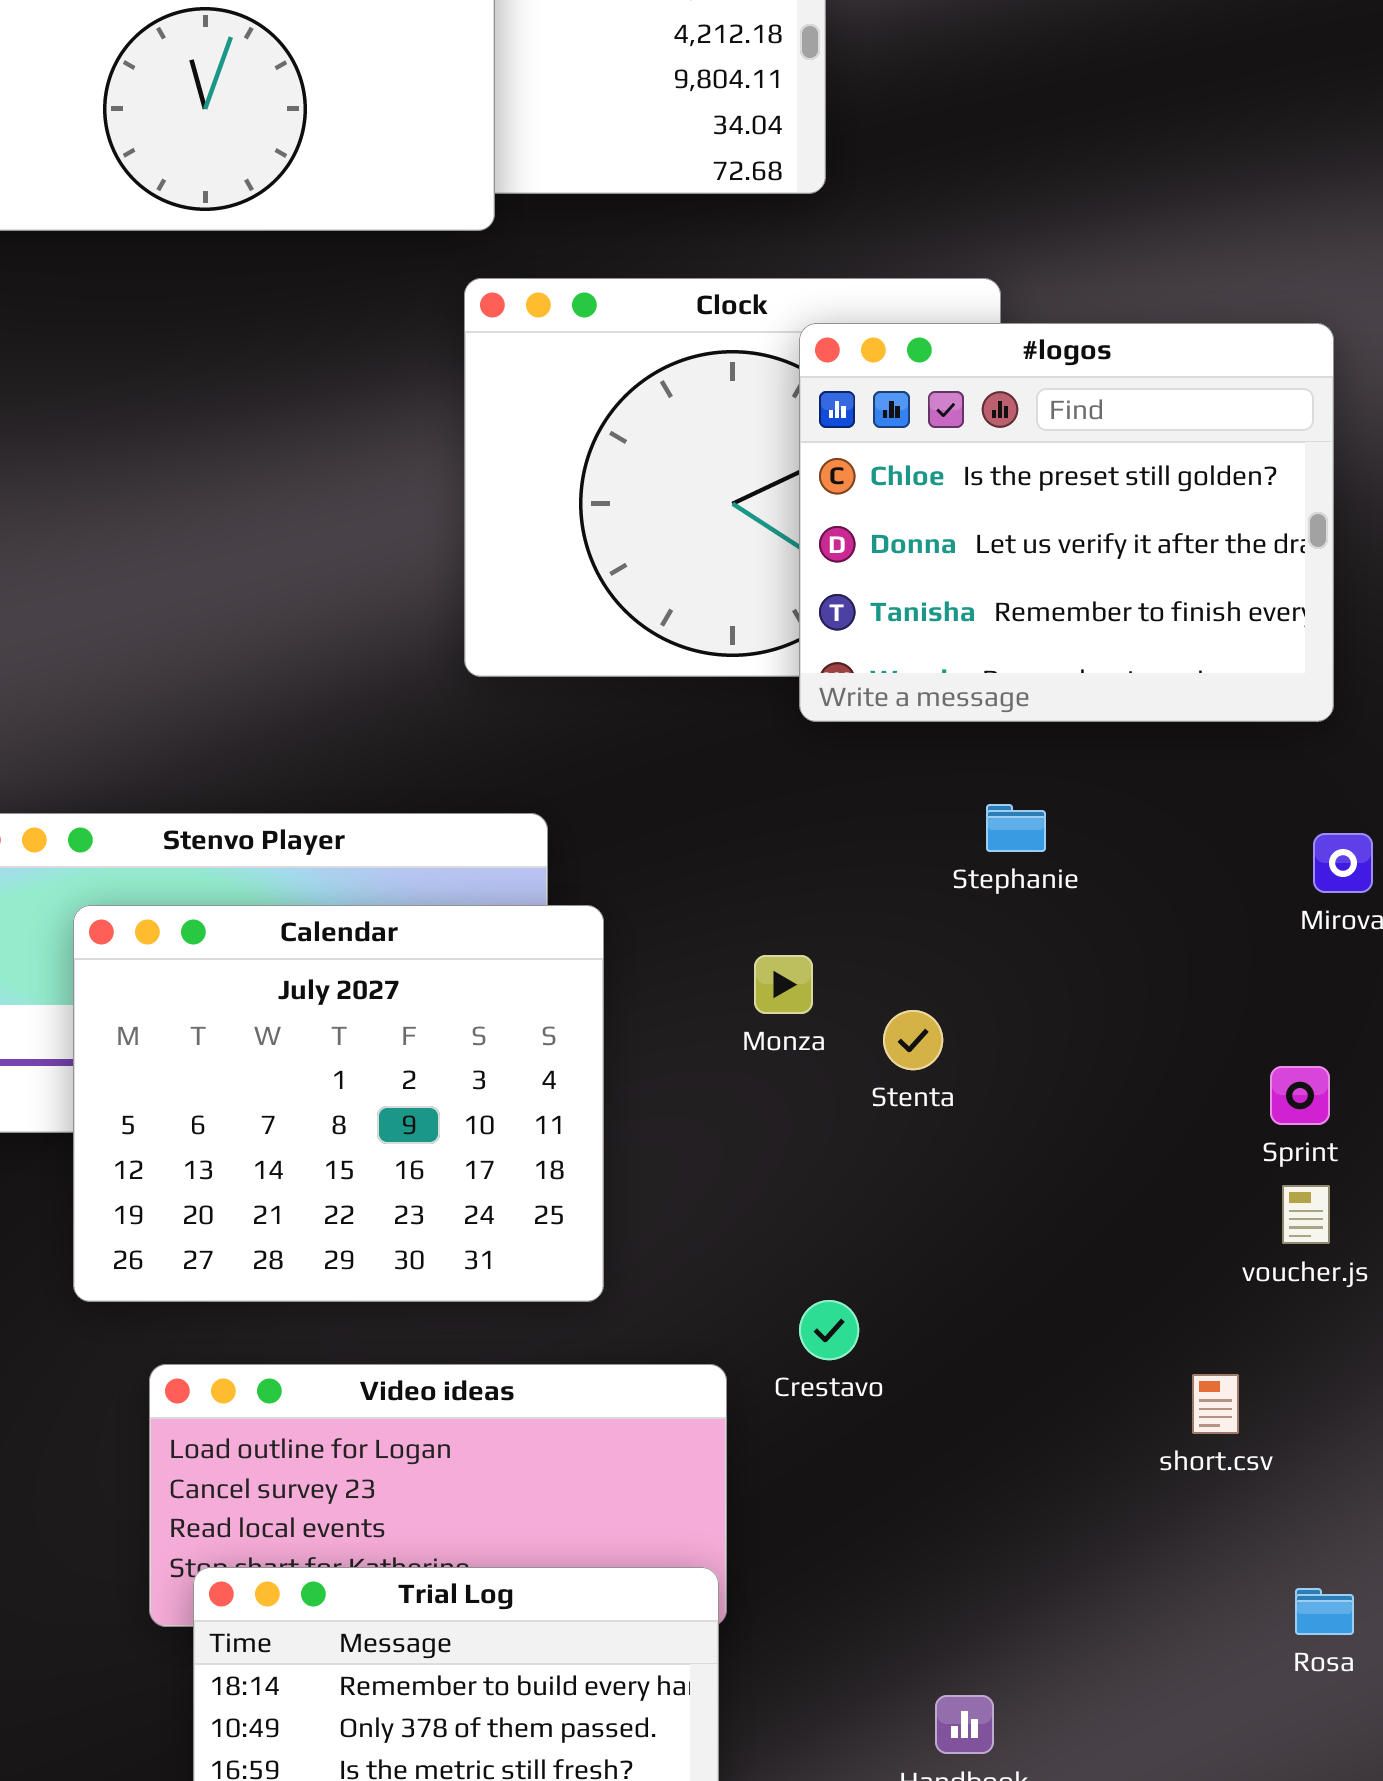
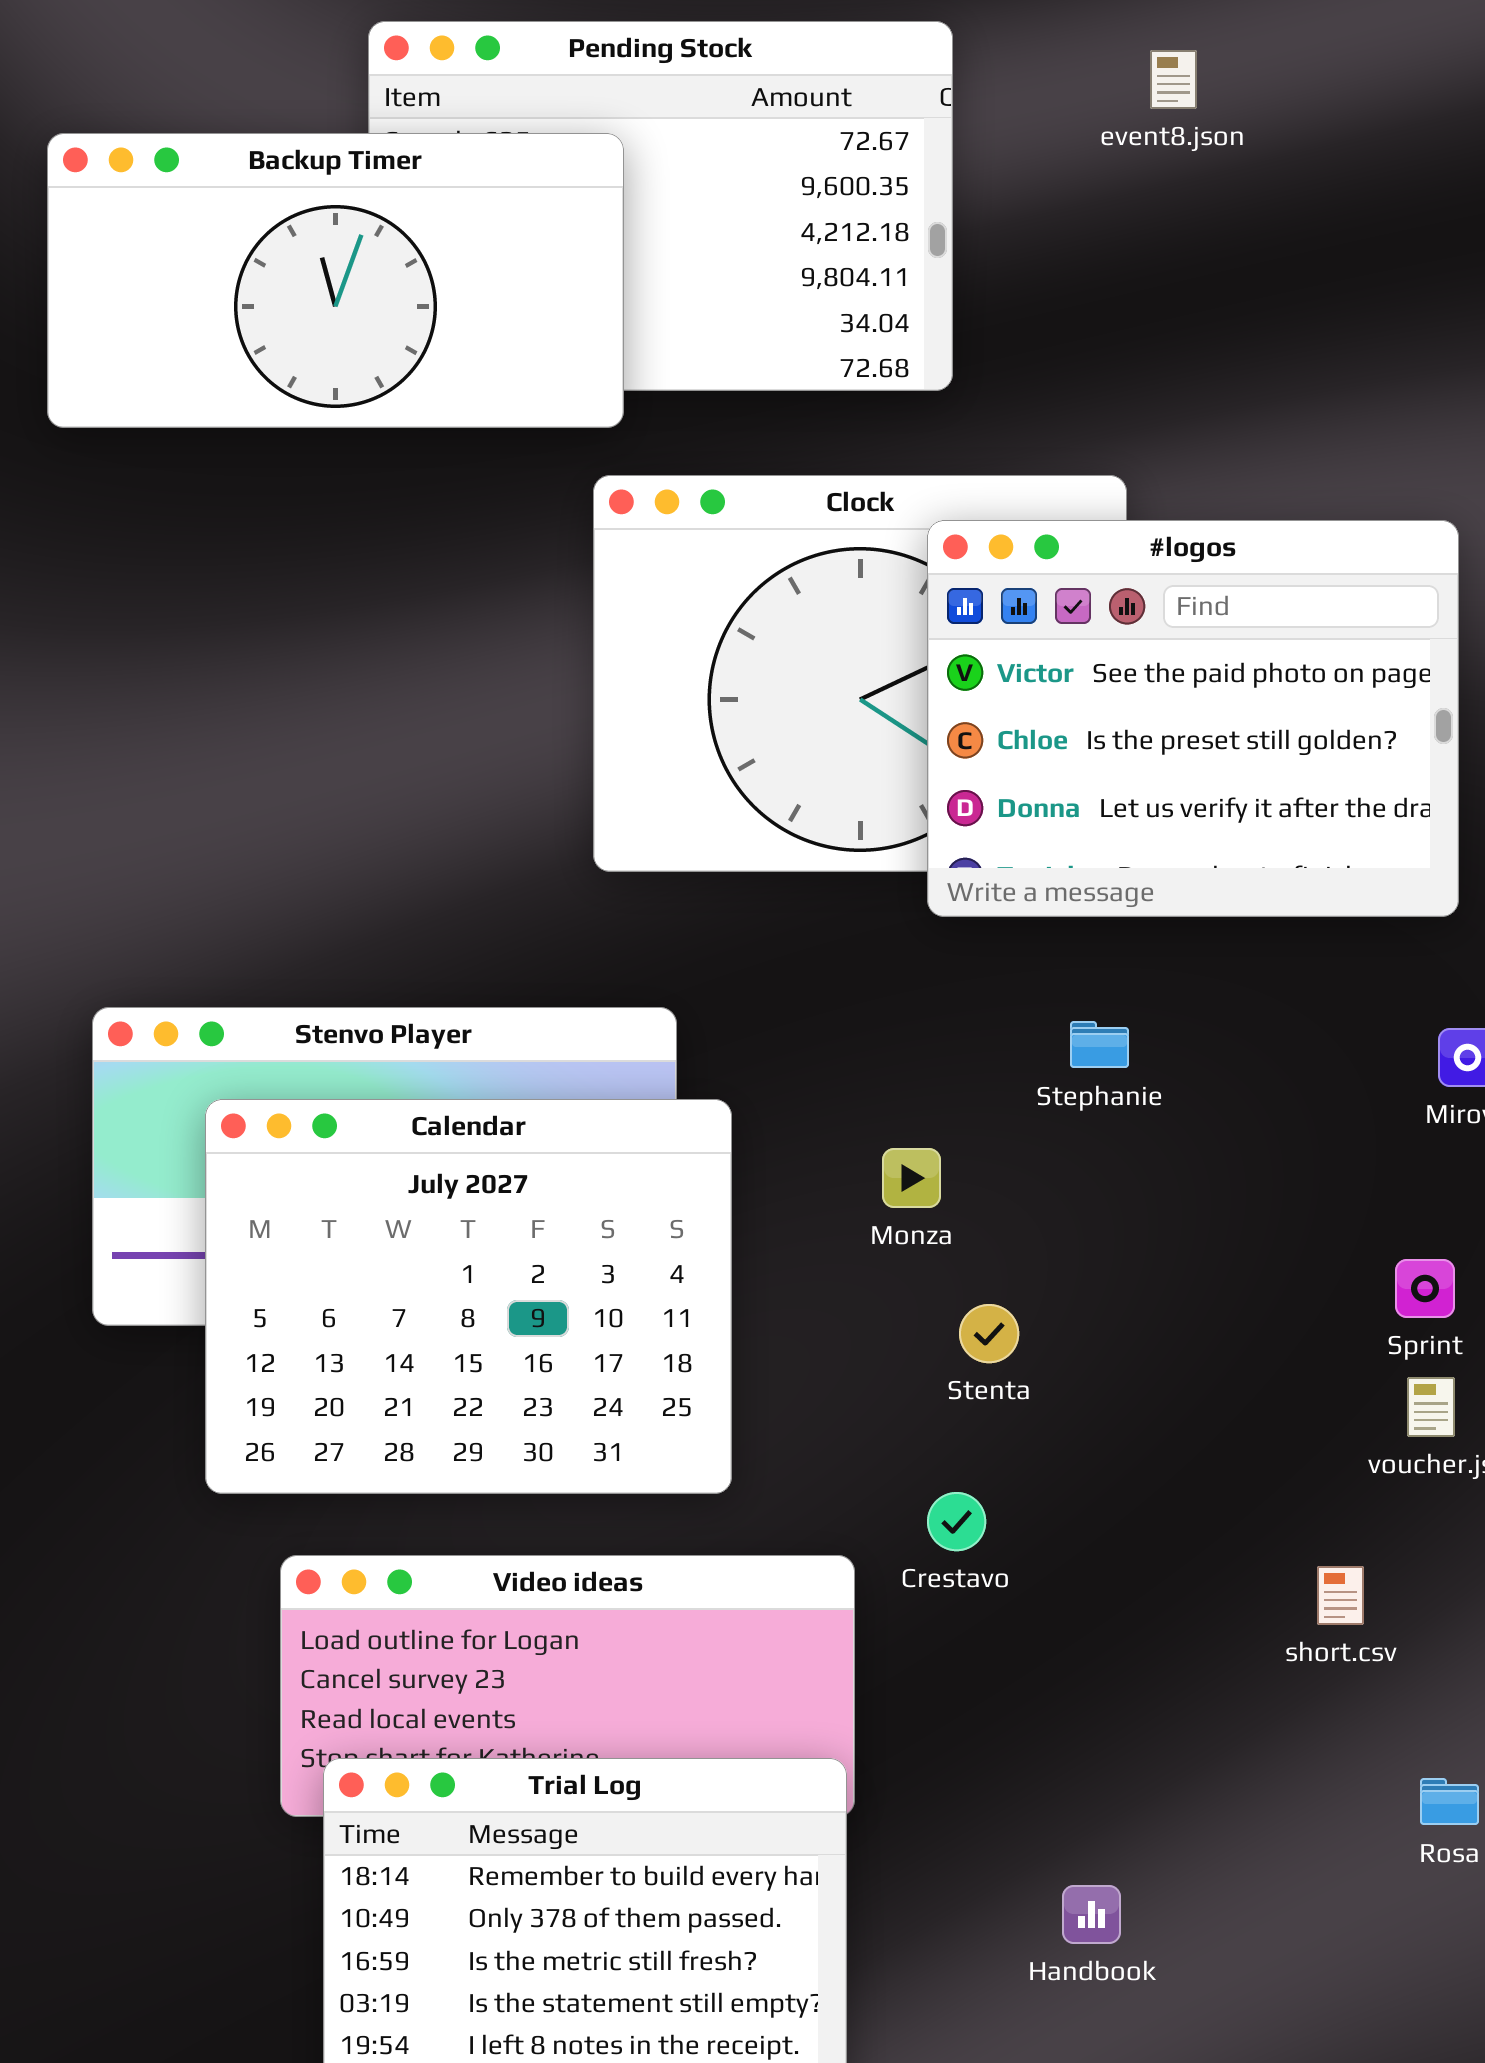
#logos: [799,323,1334,722] -> [927,520,1459,917], scrolled up 1 row
Stephanie: [986,804,1046,852] -> [1070,1021,1129,1068], moved
Stenta: [883,1010,943,1070] -> [959,1304,1019,1363], moved

